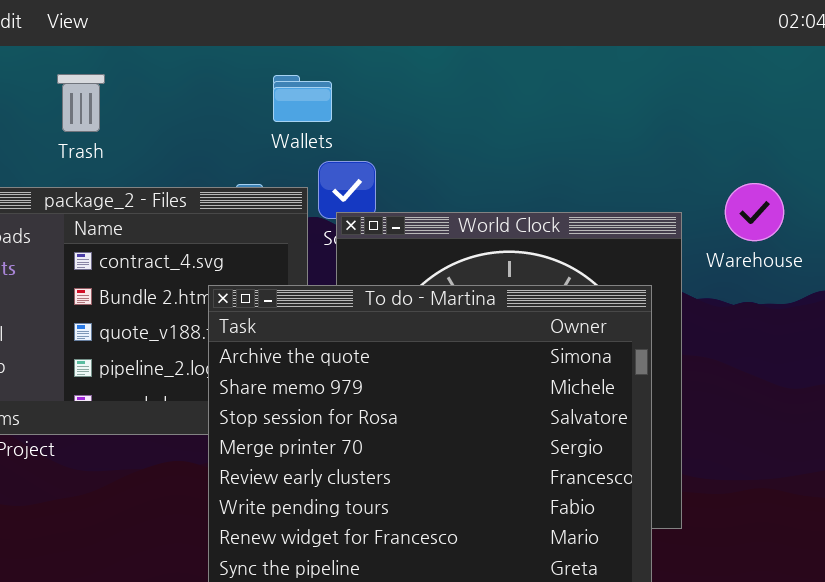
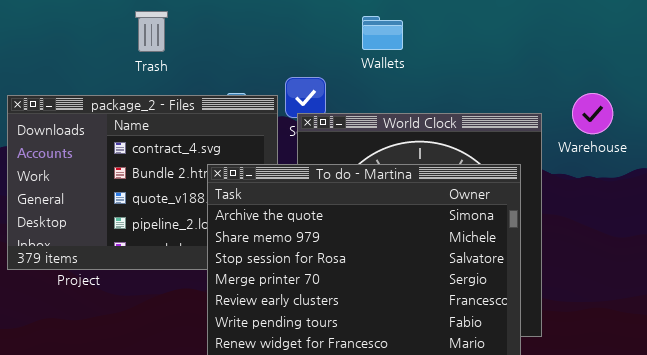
Trash: [57,74,105,132] -> [135,11,168,52], moved
Wallets: [273,75,332,122] -> [362,16,403,50], moved

